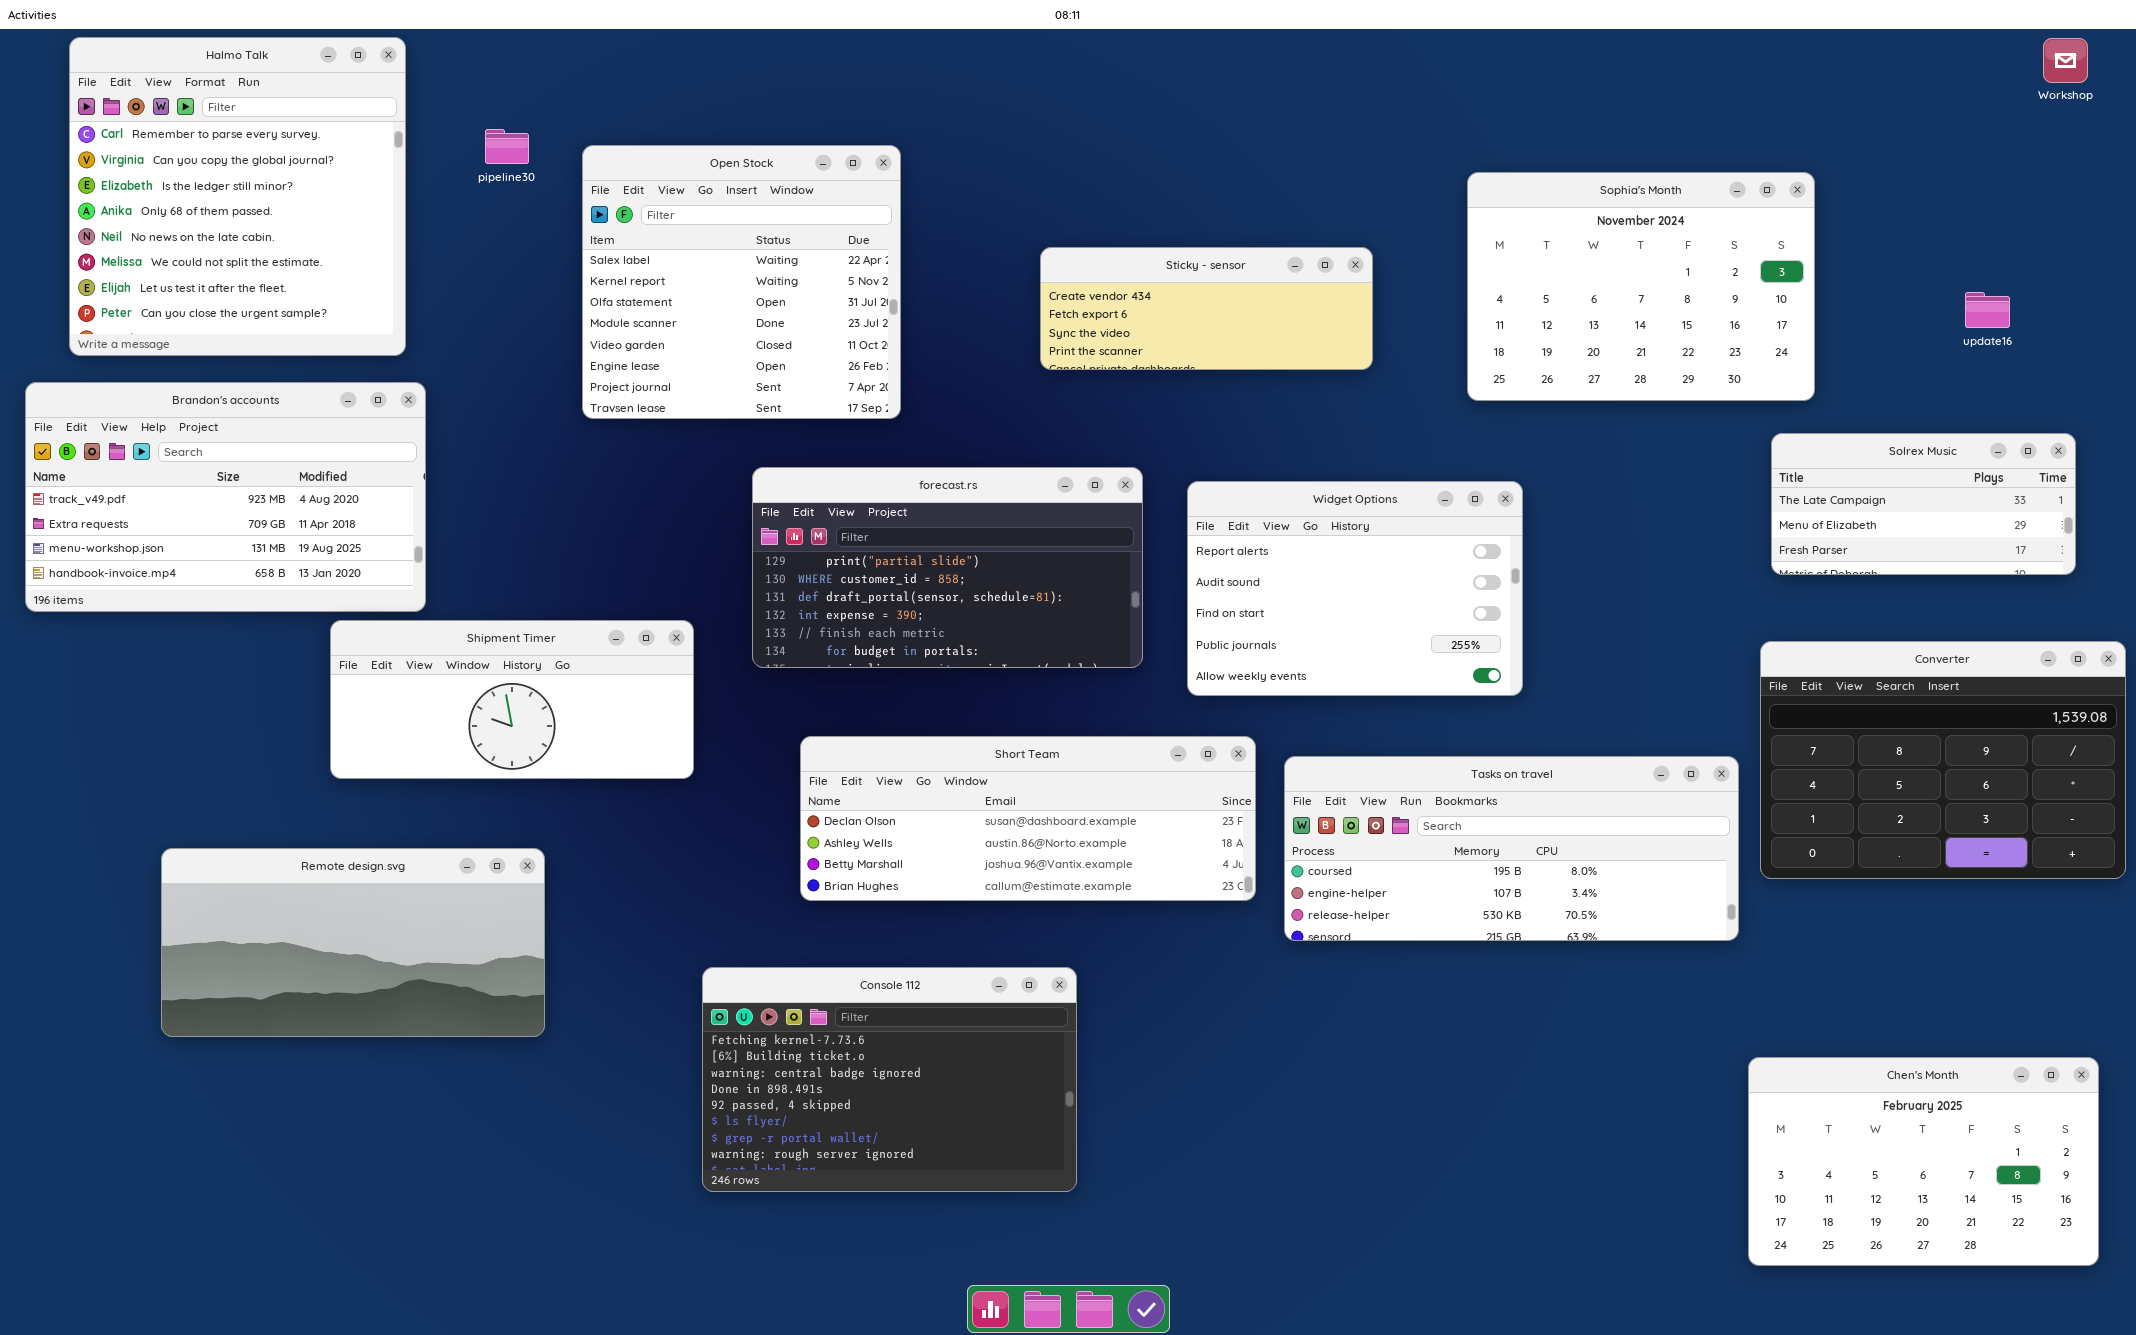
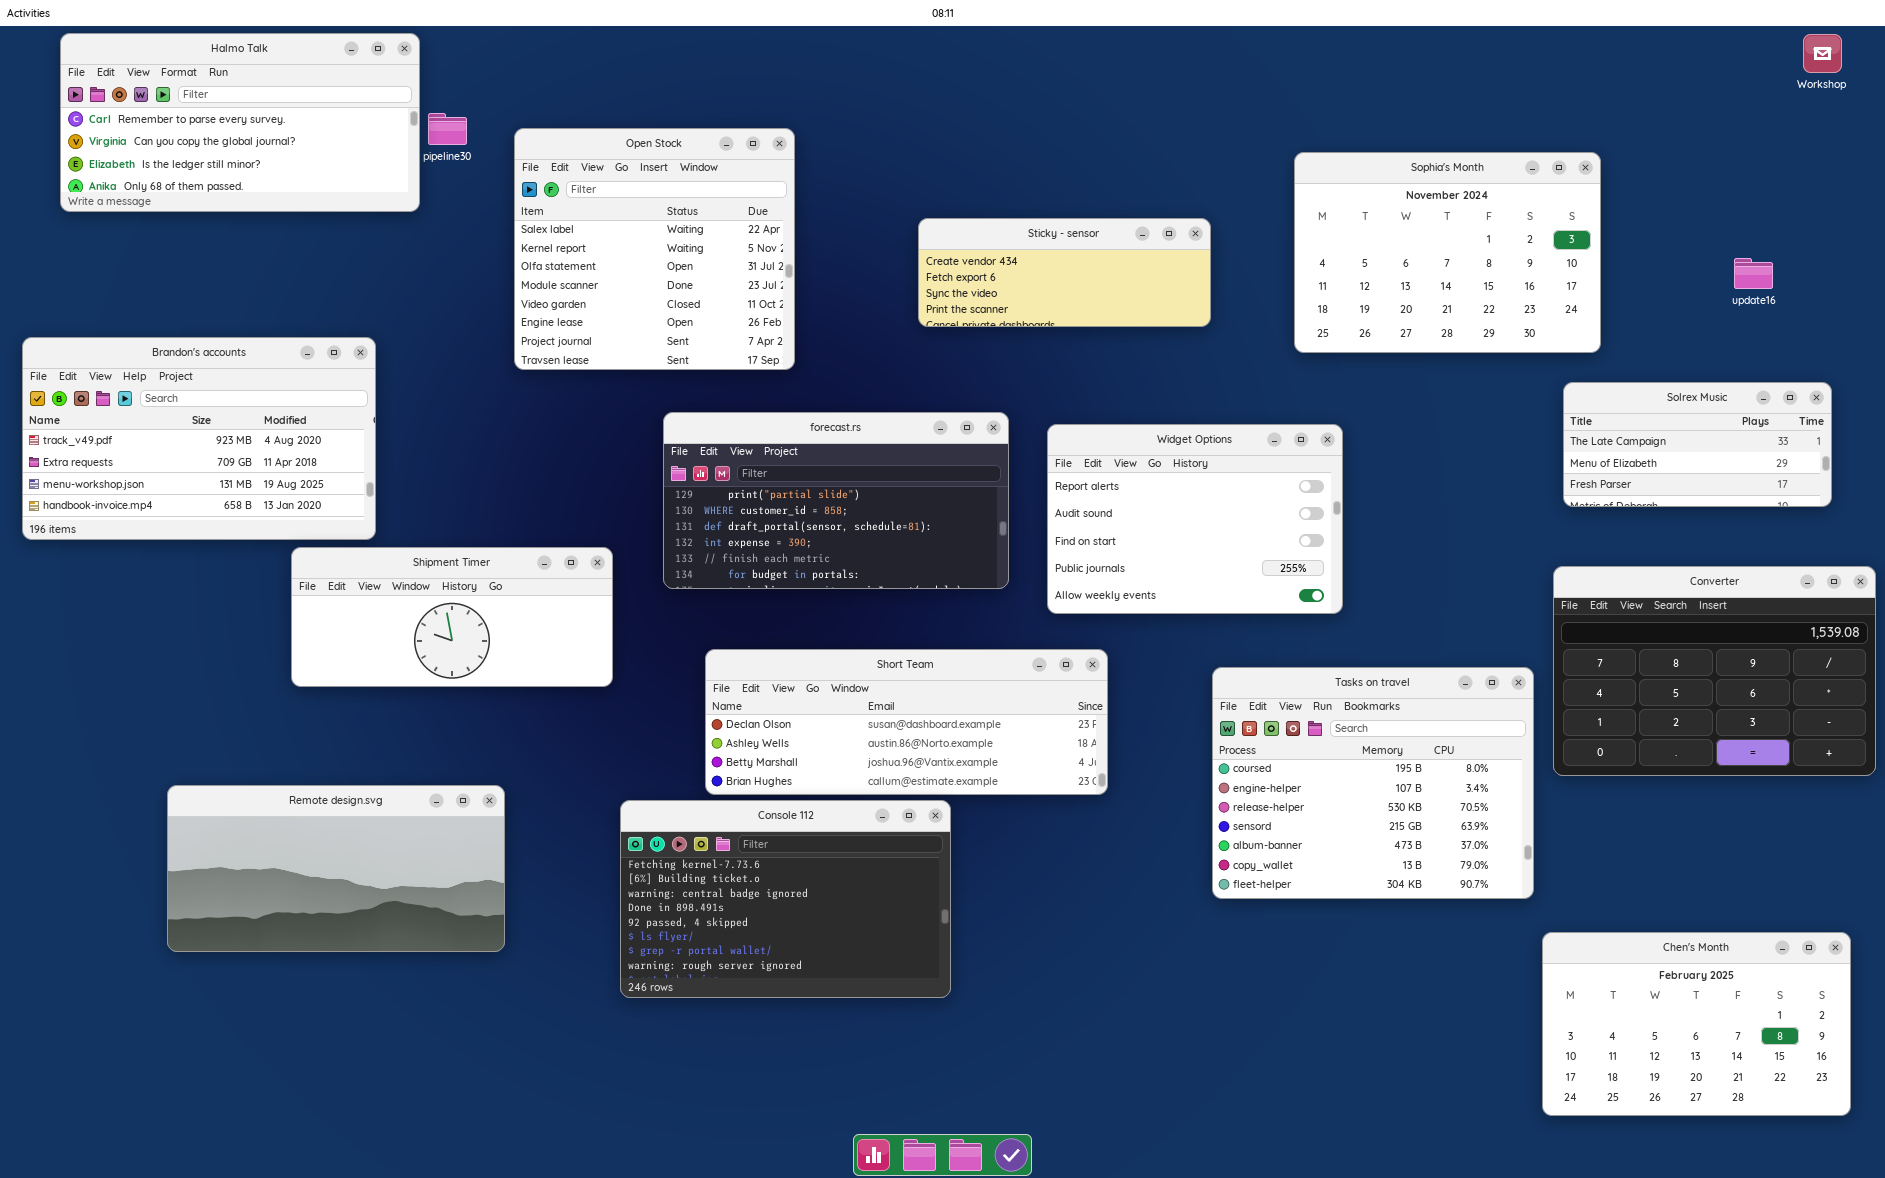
Halmo Talk: [69,37,406,356] -> [60,33,420,212], resized
Tasks on travel: [1284,756,1739,941] -> [1212,667,1534,899], resized
Remote design.svg: [161,848,545,1037] -> [167,785,505,952], moved
Console 112: [702,967,1077,1192] -> [620,800,951,998], moved

